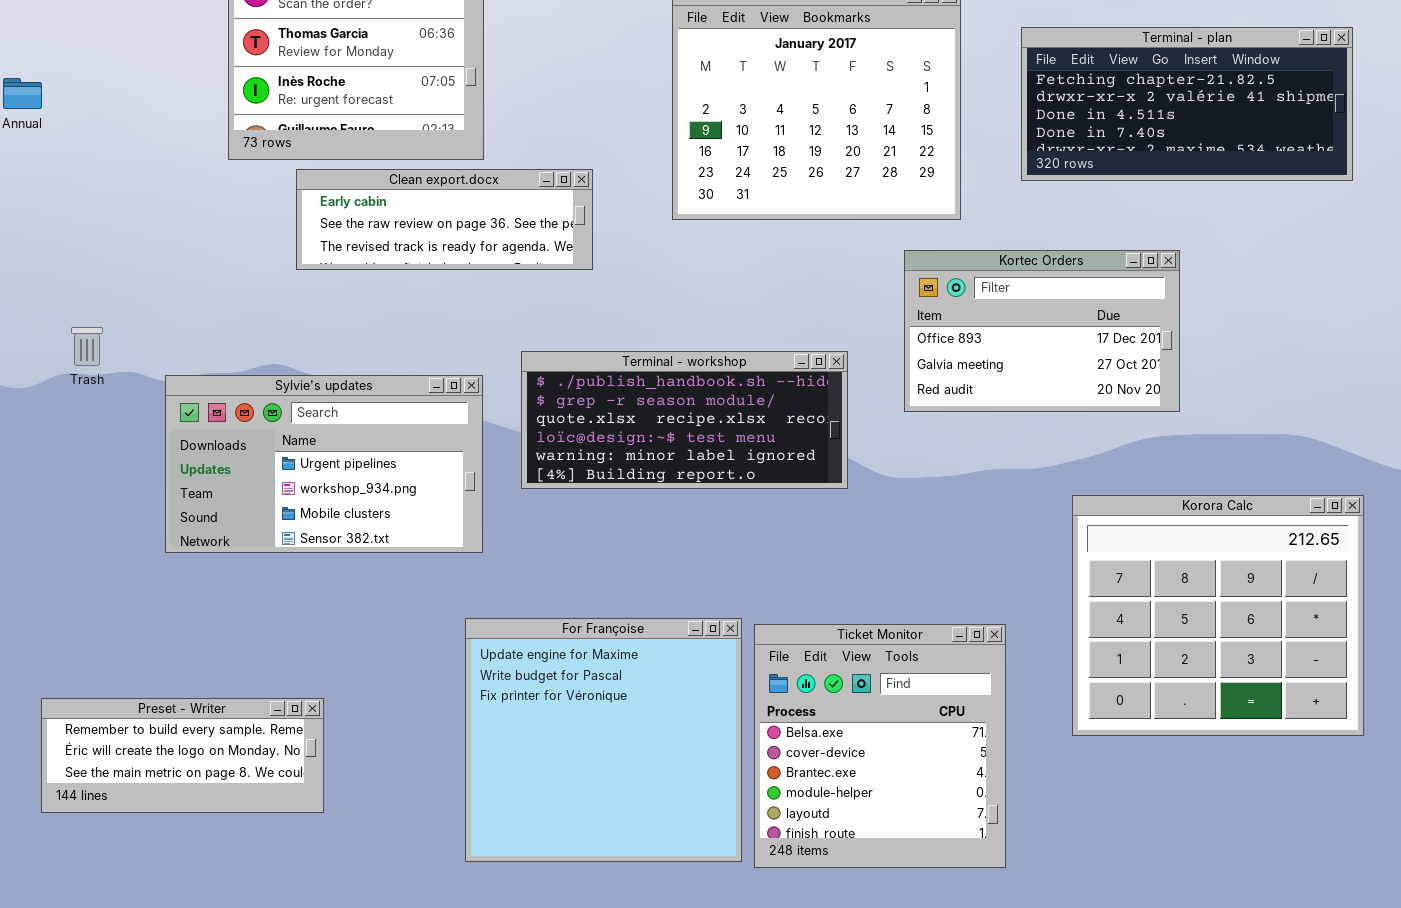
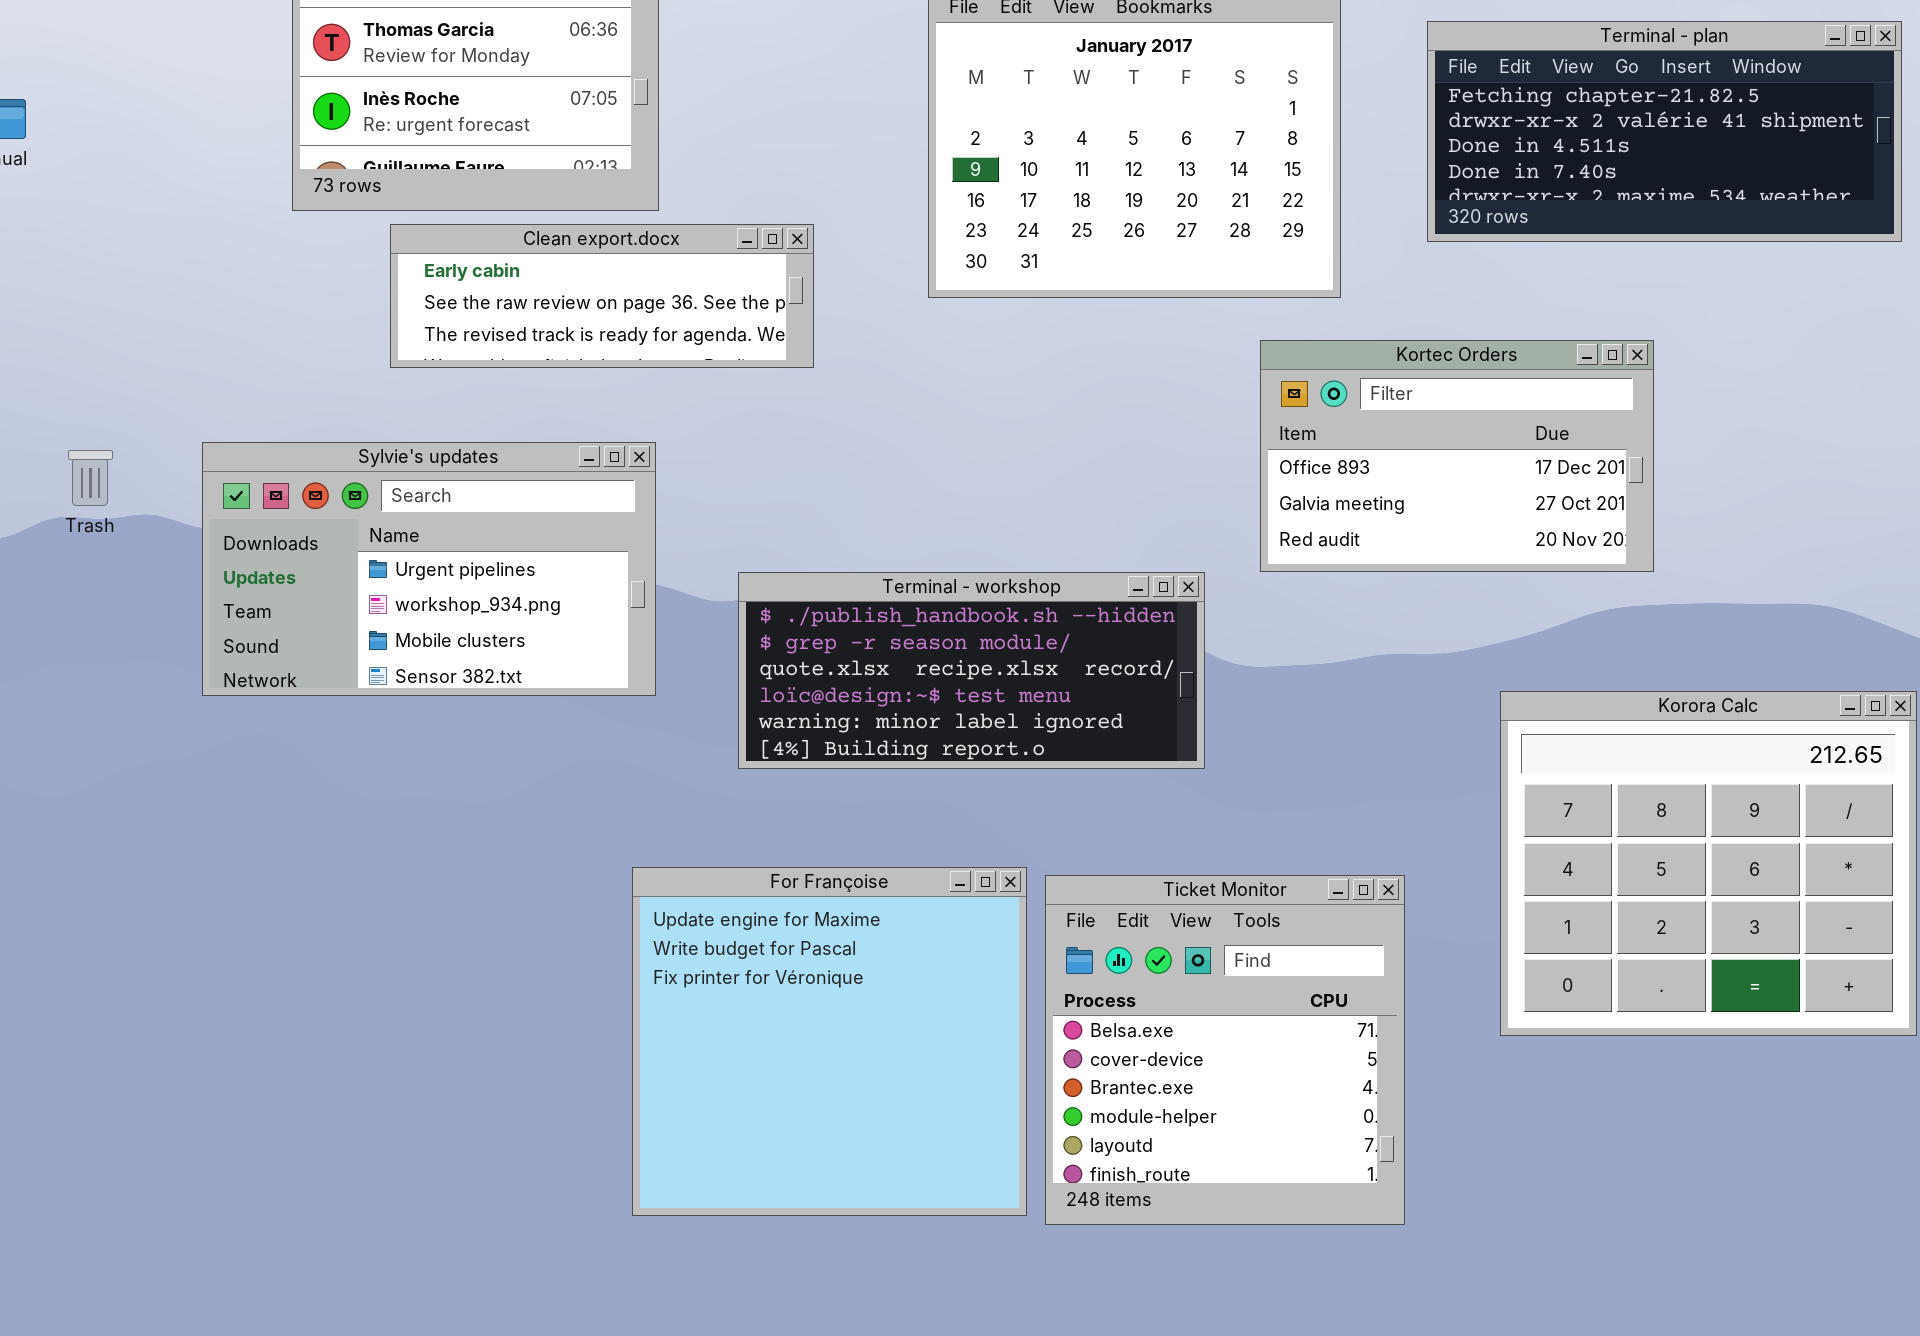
Terminal - workshop: [521,351,848,489] -> [738,572,1205,769], moved
Sylvie's updates: [165,375,483,553] -> [202,442,656,696], moved
Preset - Writer: [41,698,324,813] -> none, closed

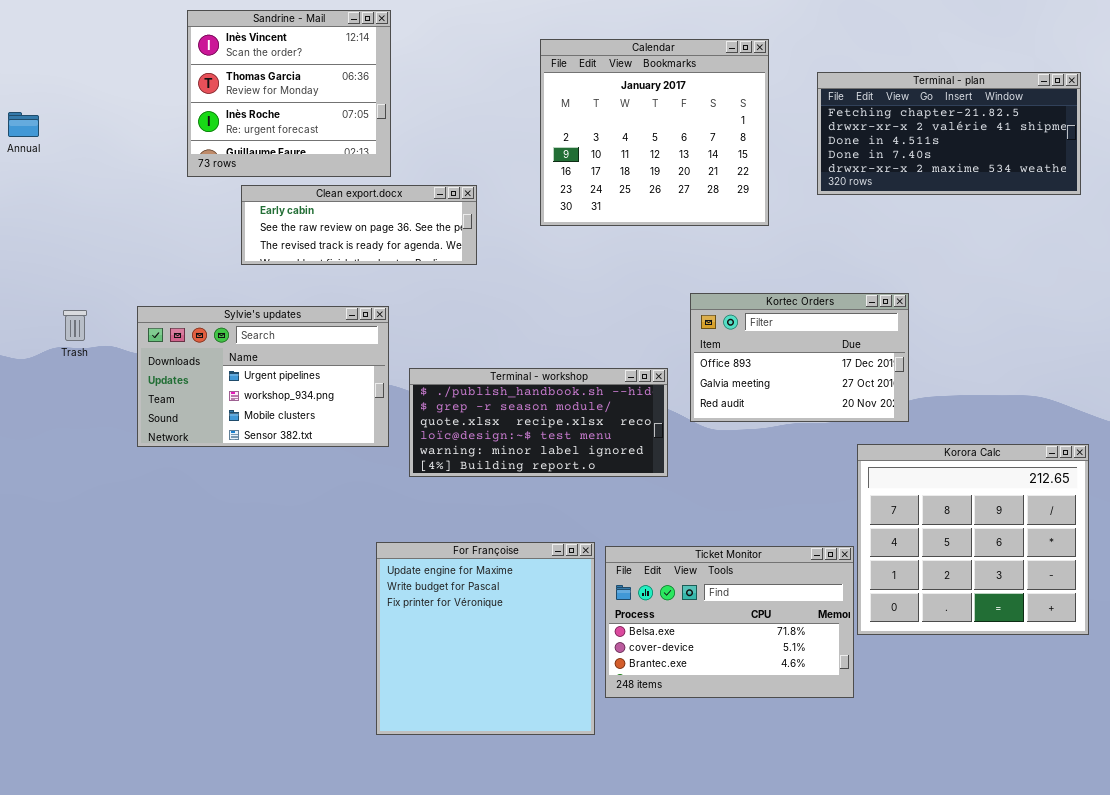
Kortec Orders: [1260,340,1654,572] -> [690,293,909,422], moved
Terminal - workshop: [738,572,1205,769] -> [409,368,668,477], moved
Ticket Monitor: [1045,875,1405,1225] -> [605,546,854,698], resized

